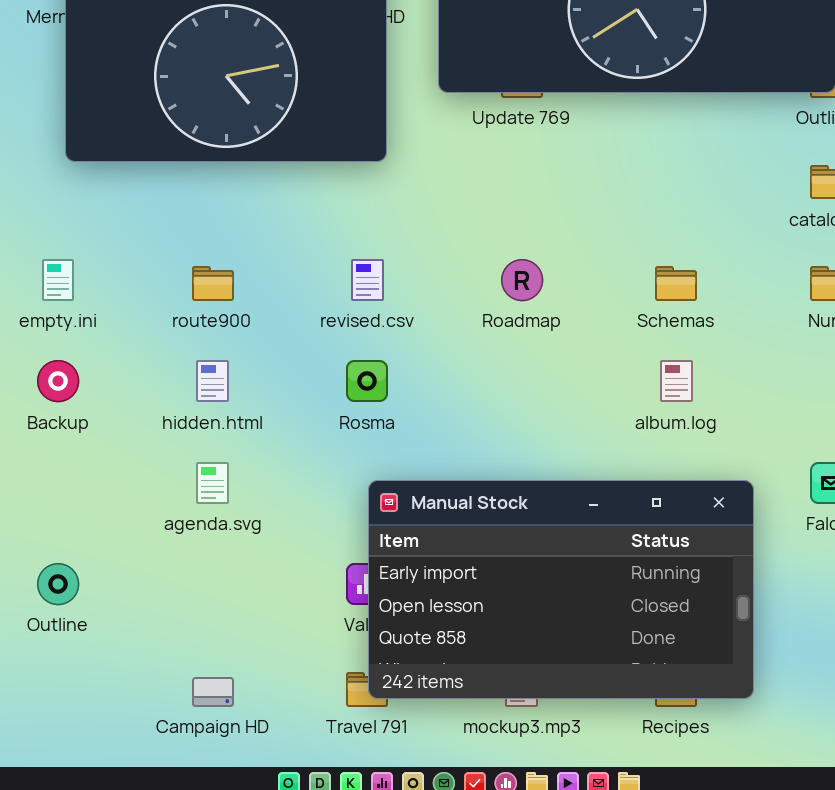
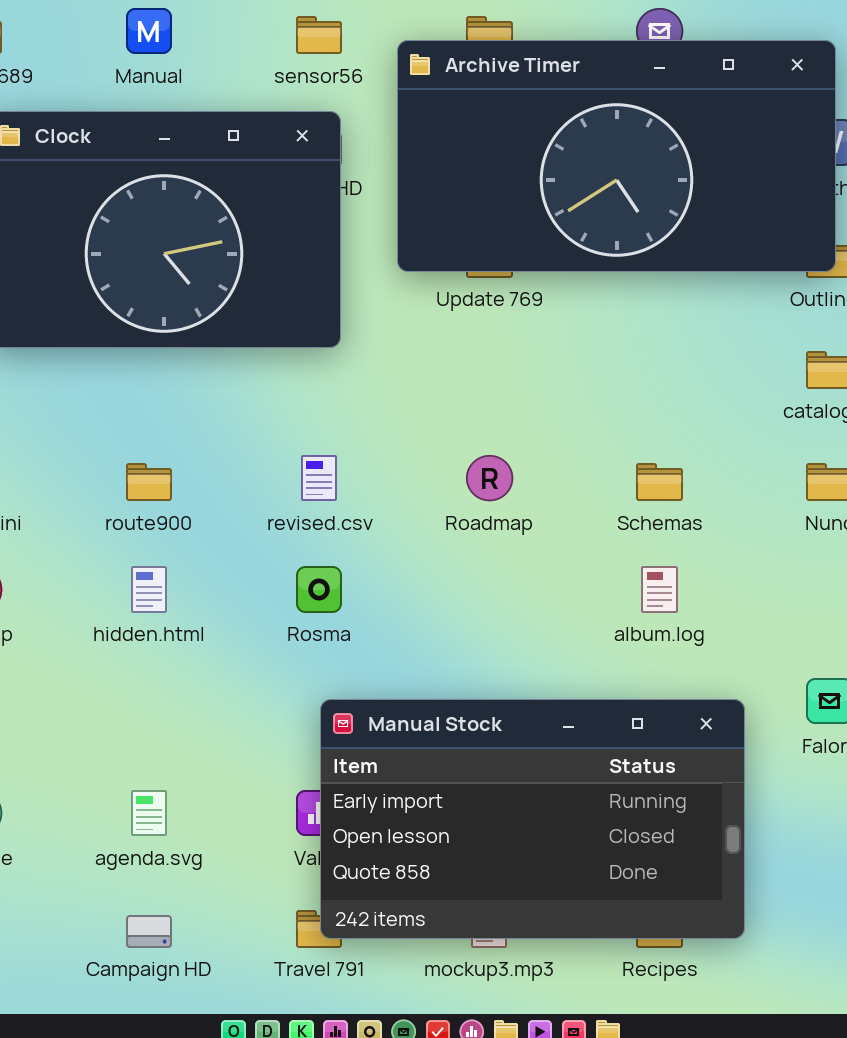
agenda.svg: [196,462,229,504] -> [131,790,167,836], moved

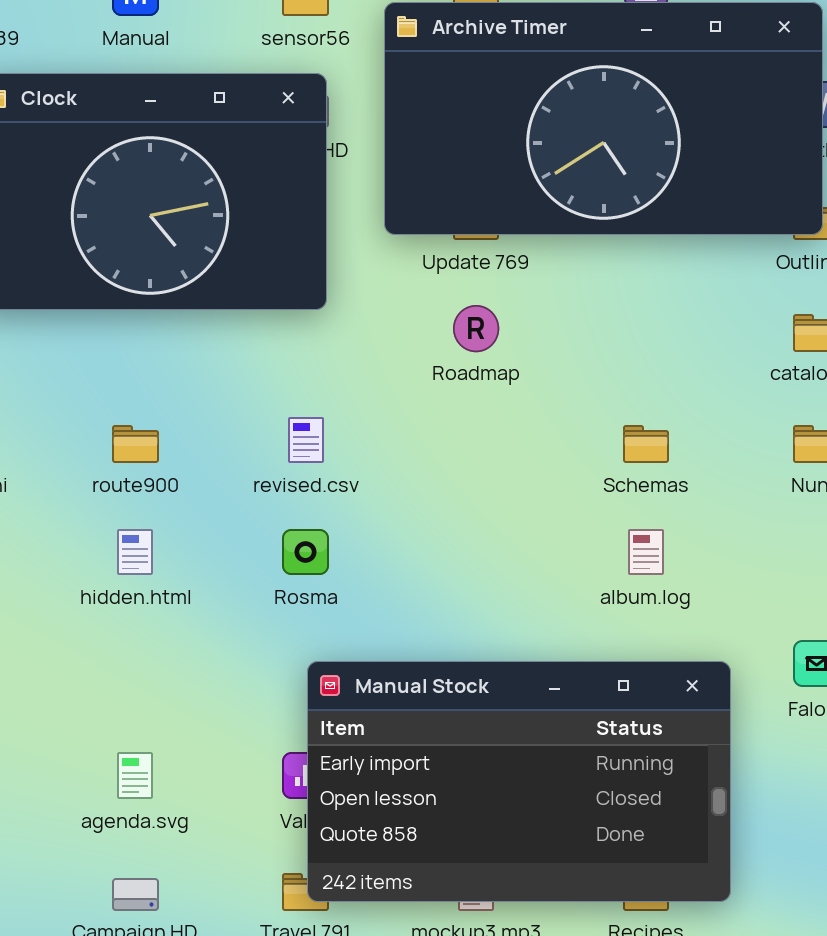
Roadmap: [466,455,513,501] -> [453,305,499,352], moved

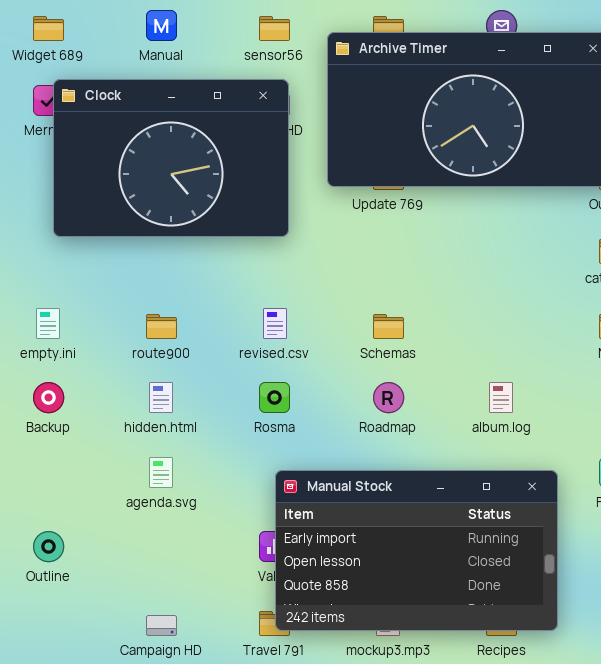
Roadmap: [453,305,499,352] -> [373,382,404,413], moved
Schemas: [623,425,669,463] -> [373,314,404,339], moved
agenda.svg: [117,752,153,799] -> [149,457,173,488], moved

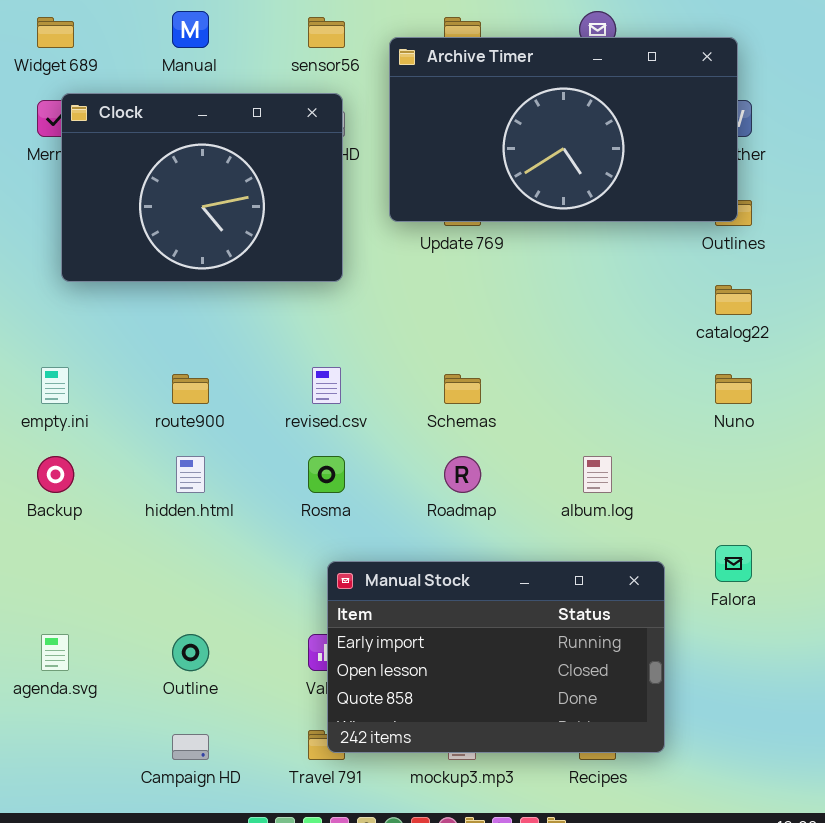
agenda.svg: [149,457,173,488] -> [41,634,69,671], moved
Outline: [33,531,64,562] -> [172,634,209,671], moved

